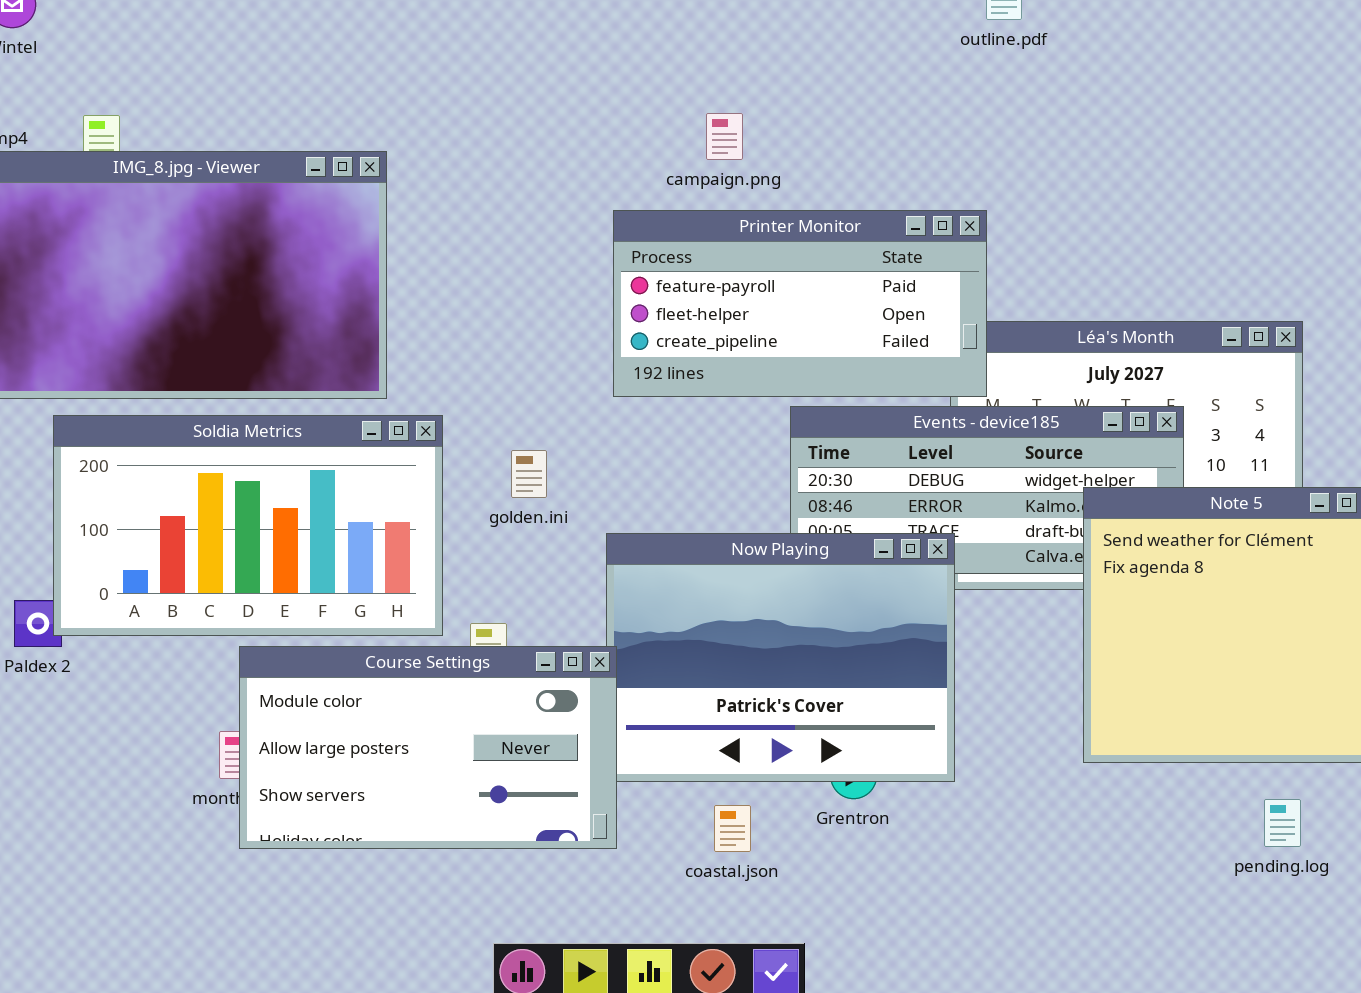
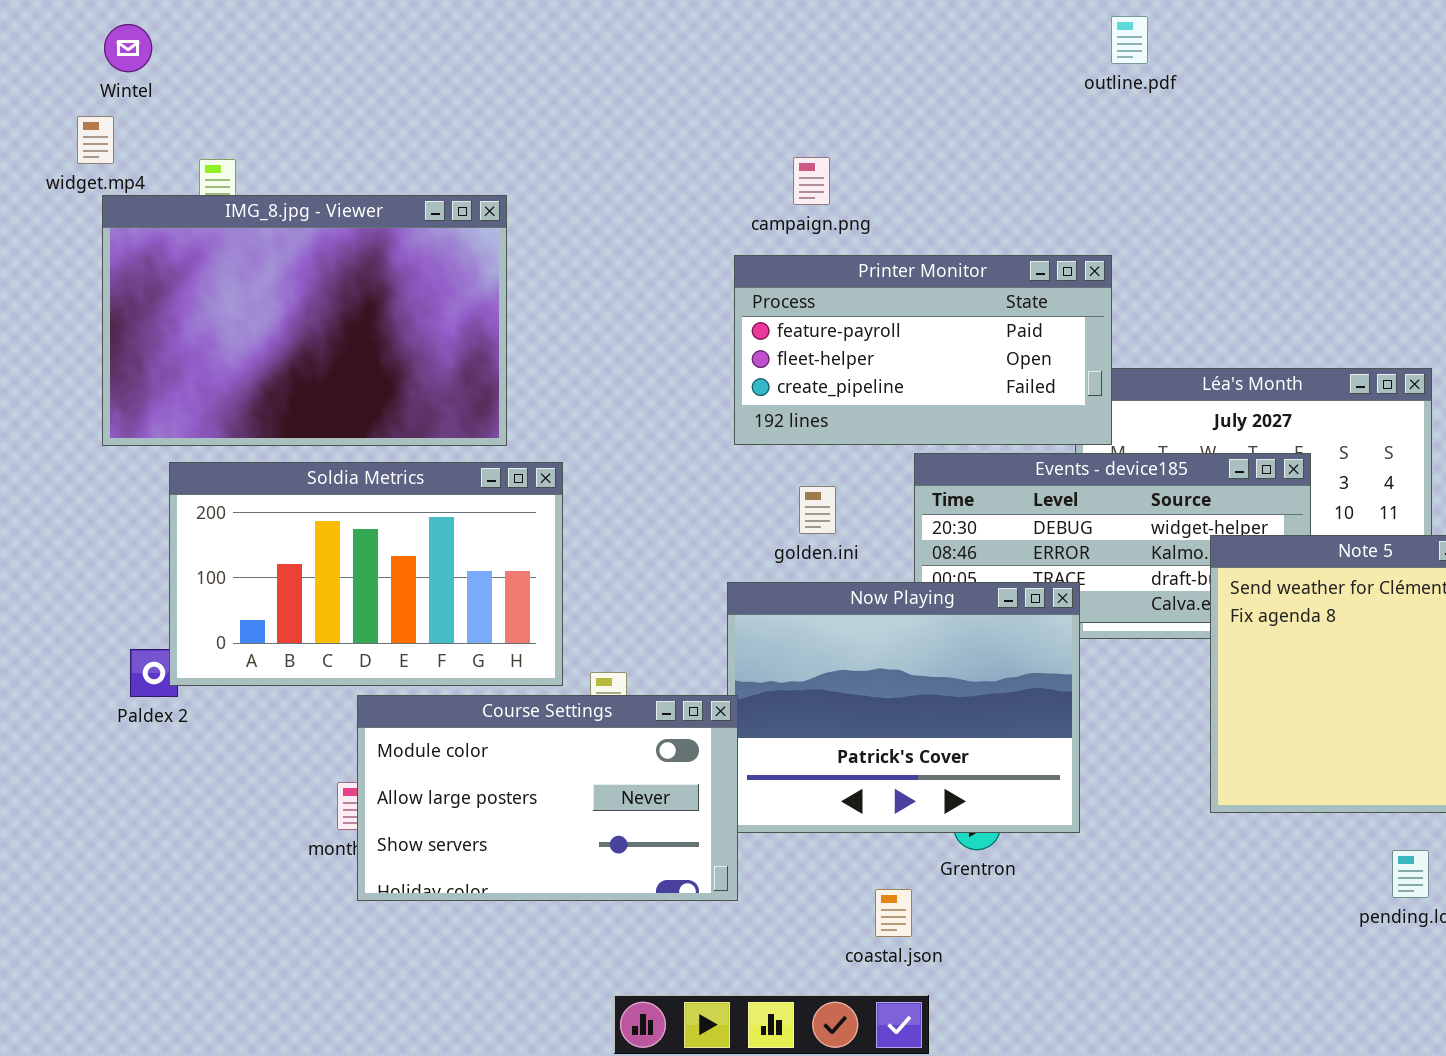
campaign.png: [706,113,743,160] -> [793,157,830,205], moved
golden.ini: [511,450,547,498] -> [799,486,836,534], moved
coastal.json: [714,805,751,852] -> [875,889,912,937], moved

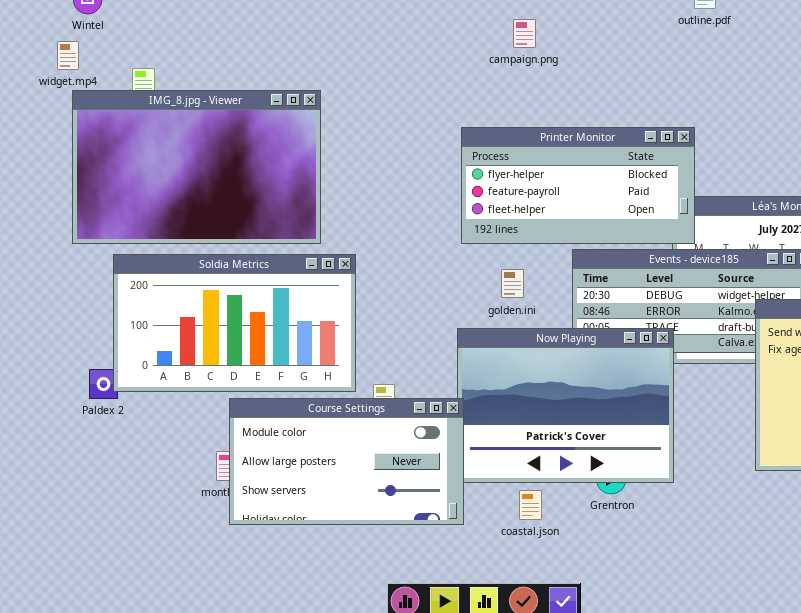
campaign.png: [793,157,830,205] -> [513,19,536,48], moved
Printer Monitor: [734,255,1112,445] -> [461,127,695,244], scrolled up 1 row
coastal.json: [875,889,912,937] -> [519,490,542,520], moved

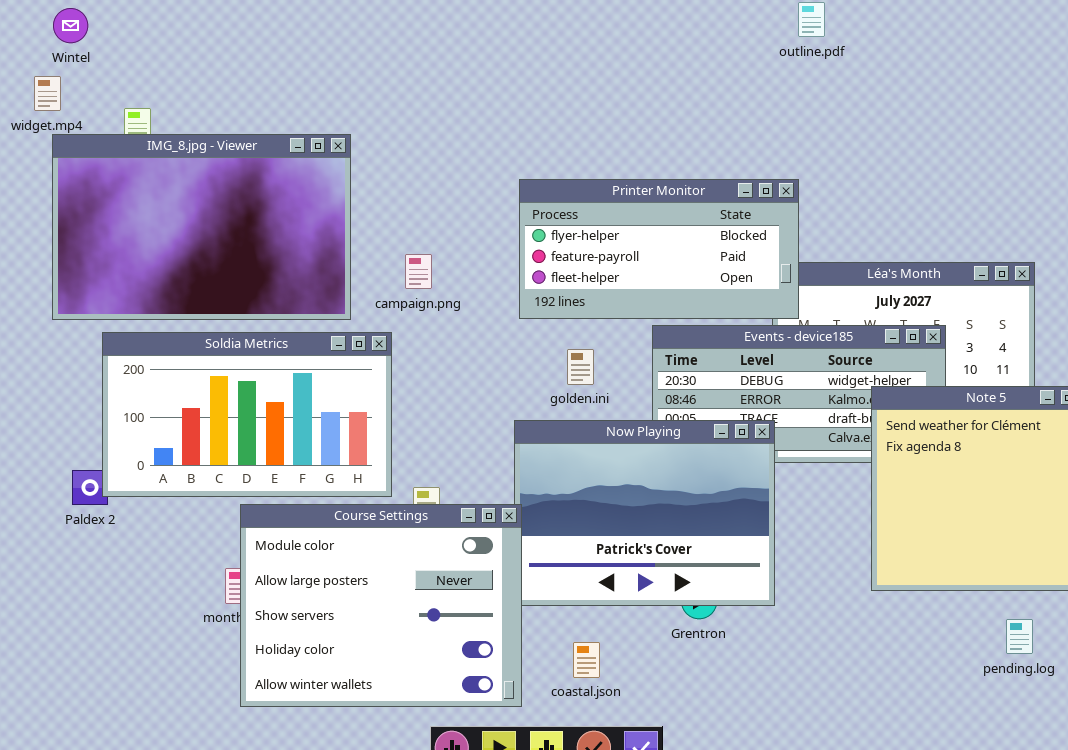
campaign.png: [513,19,536,48] -> [405,254,432,289], moved
Course Settings: [229,398,464,525] -> [240,504,522,707], resized
coastal.json: [519,490,542,520] -> [573,642,600,678], moved

